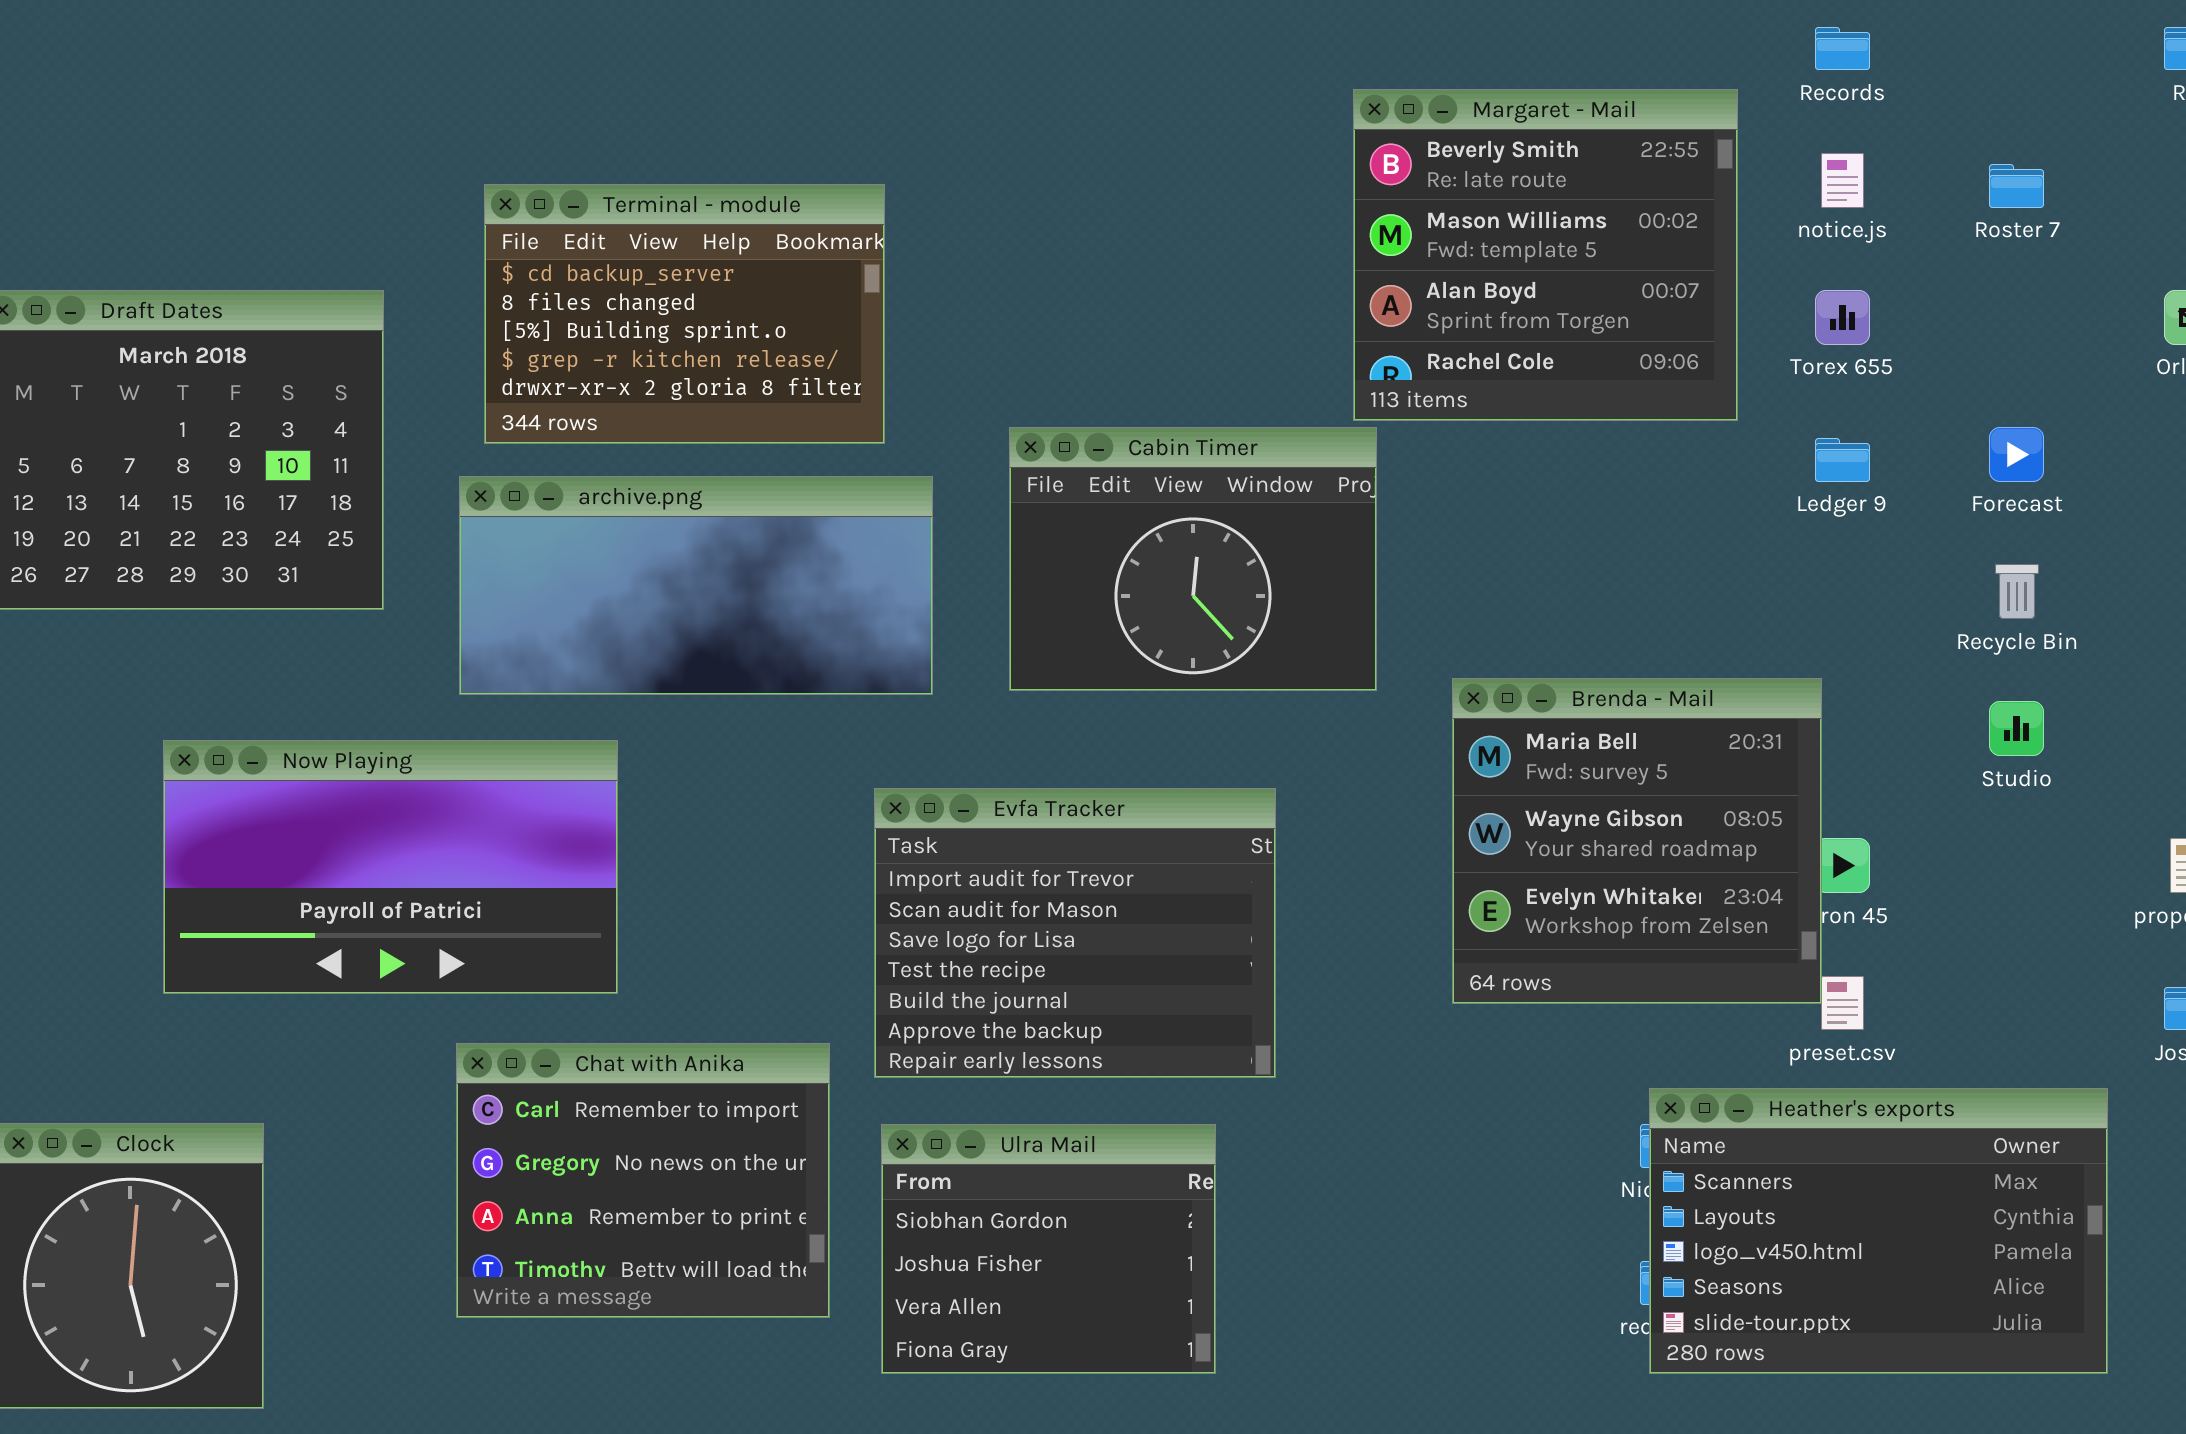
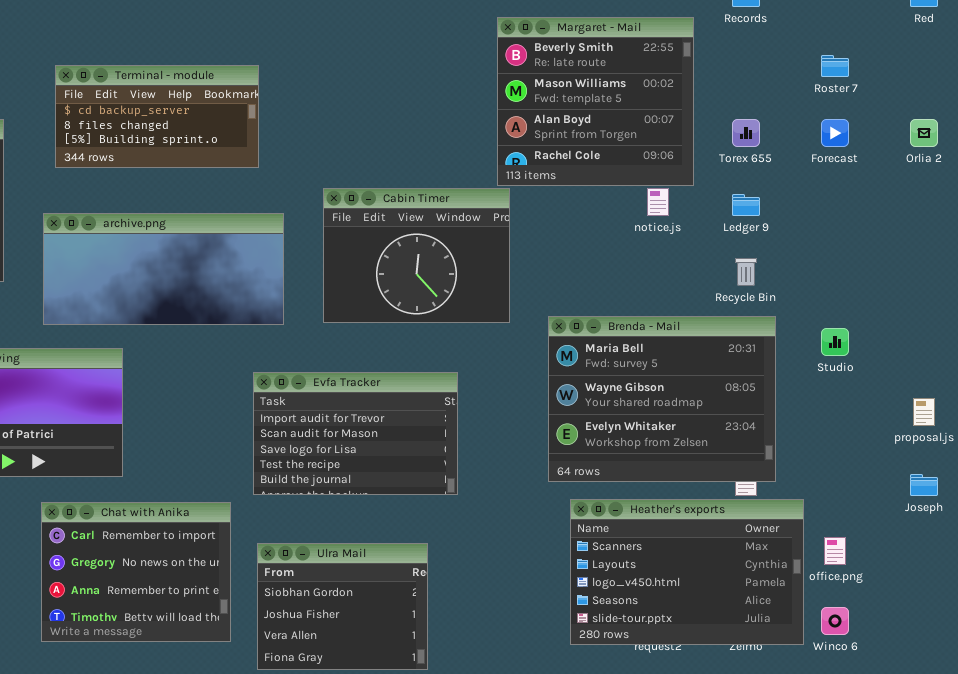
notice.js: [1821,153,1864,208] -> [647,188,669,216], moved
Terminal - module: [484,184,885,444] -> [55,65,259,168], resized
Forecast: [1989,427,2044,482] -> [821,119,849,147], moved
Recycle Bin: [1995,564,2039,619] -> [735,258,757,286], moved
Brenda - Mail: [1452,678,1822,1004] -> [548,316,776,482], resized
Evfa Tracker: [874,788,1276,1078] -> [253,372,458,495], resized
Heather's exports: [1649,1088,2108,1374] -> [570,499,804,645], moved

